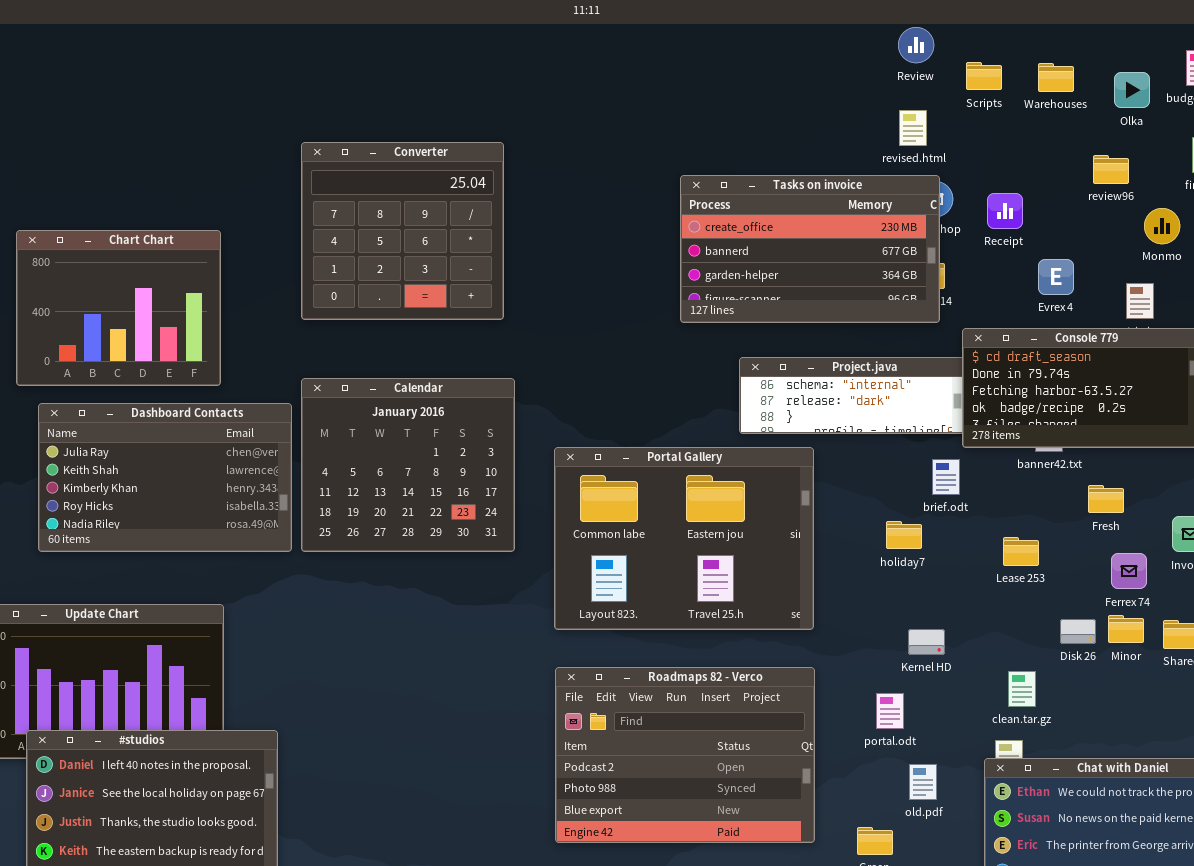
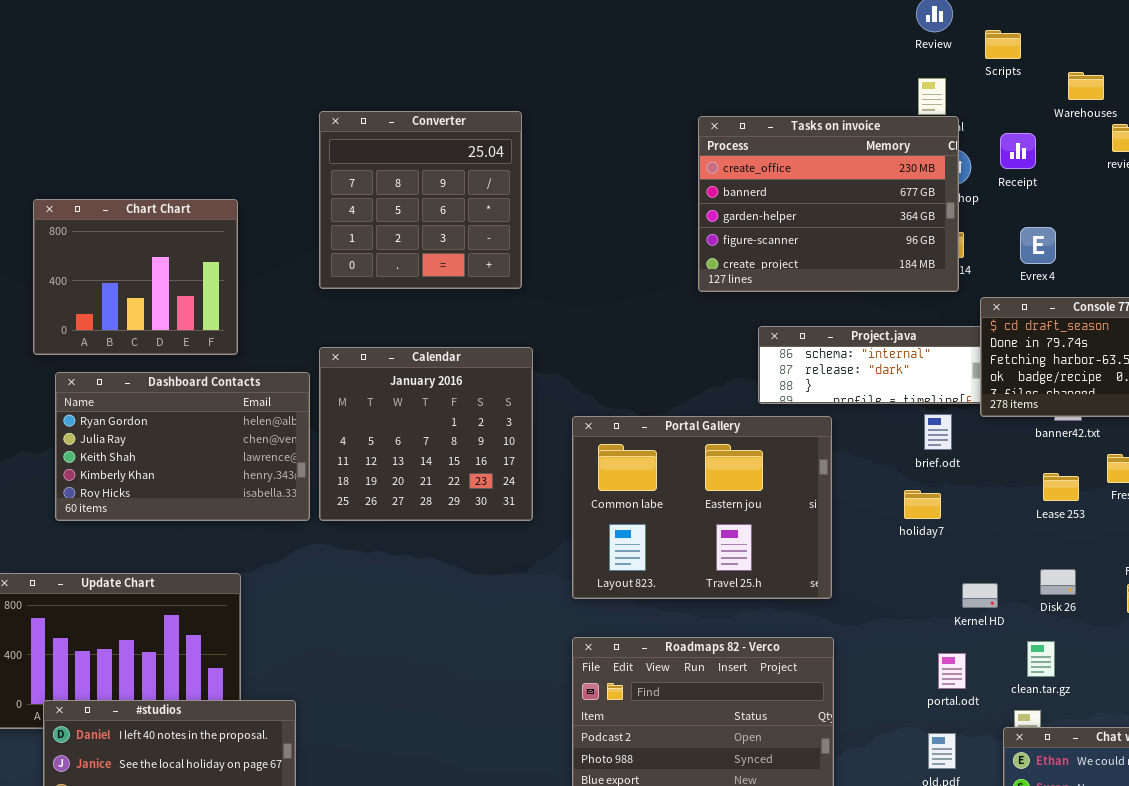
Warehouses: [1038,63,1074,92] -> [1068,72,1104,100], moved
Tasks on invoice: [680,175,940,323] -> [698,116,959,292], resized
Receipt: [987,193,1023,229] -> [1000,133,1036,169], moved
Evrex 4: [1038,259,1074,295] -> [1020,227,1056,264], moved
Dashboard Contacts: [38,403,292,552] -> [55,372,310,521], scrolled up 1 row
brief.odt: [932,459,960,495] -> [924,414,952,450], moved
Lease 253: [1003,537,1039,566] -> [1043,473,1079,501], moved
Disk 26: [1060,619,1096,644] -> [1040,569,1076,595], moved
Kernel HD: [908,629,945,655] -> [962,583,998,608], moved
portal.odt: [876,693,904,729] -> [938,653,966,689], moved

